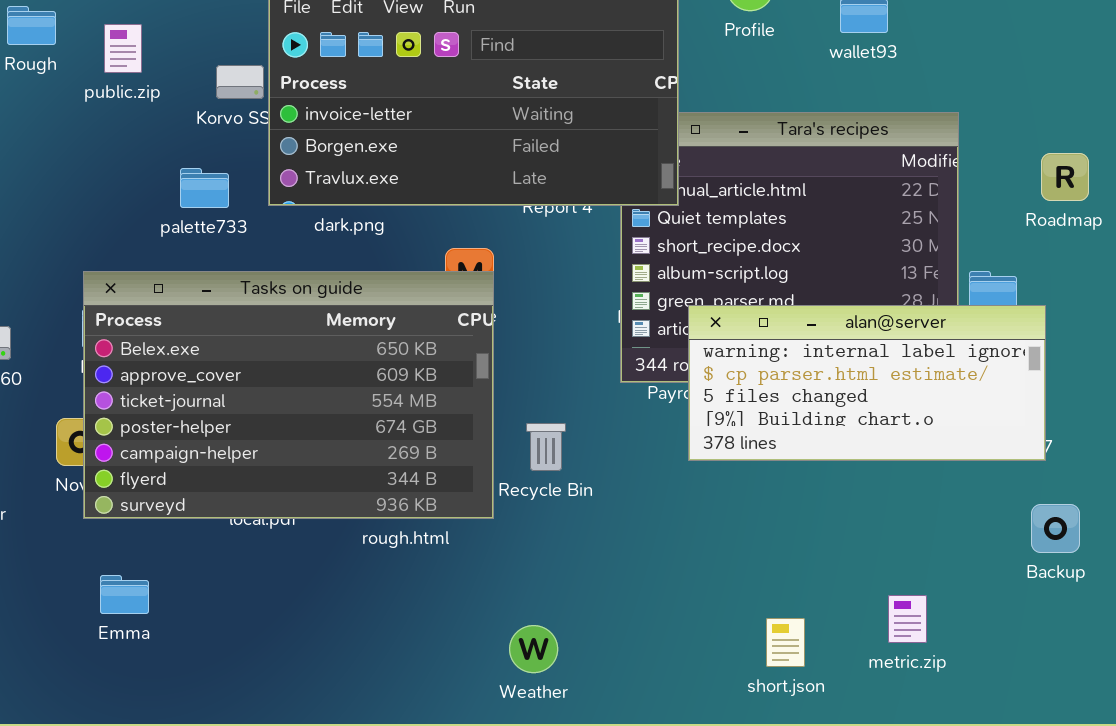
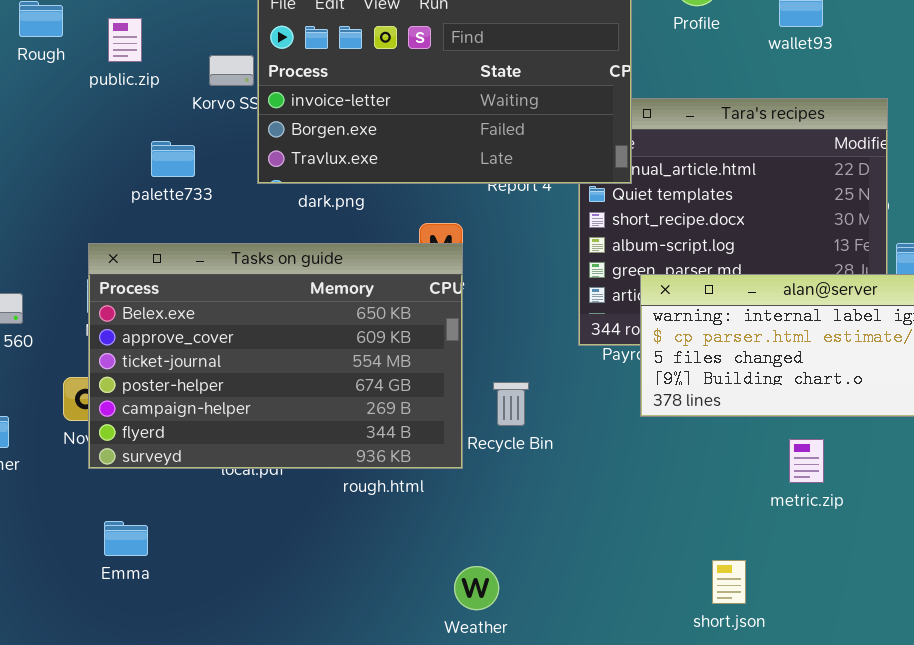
palette733: [180,168,229,208] -> [151,141,195,177], moved
metric.zip: [888,595,927,643] -> [789,439,824,483], moved
Weather: [509,625,558,673] -> [454,566,499,610], moved

